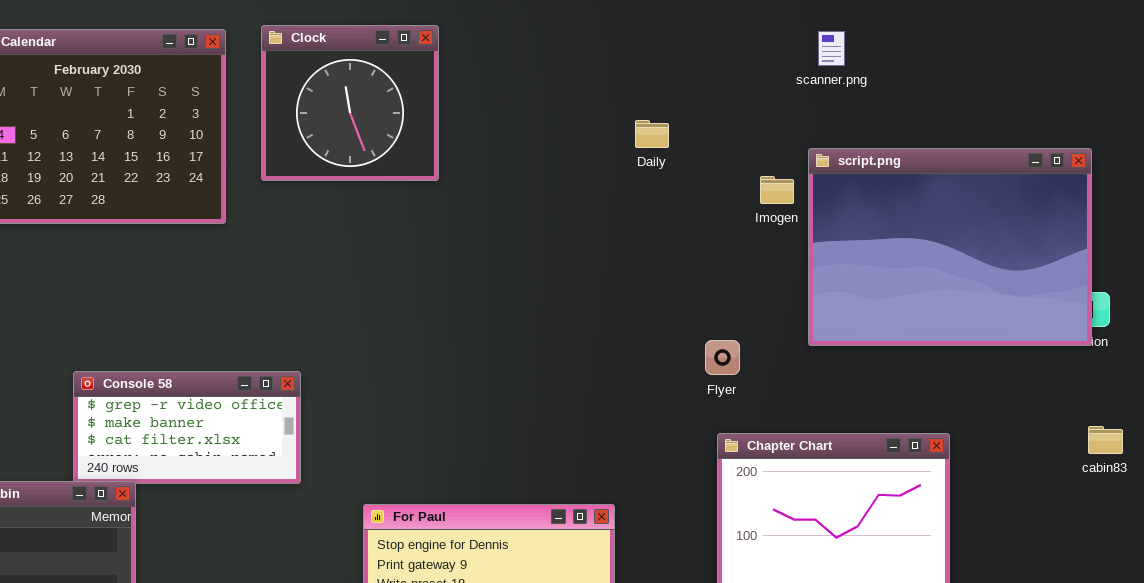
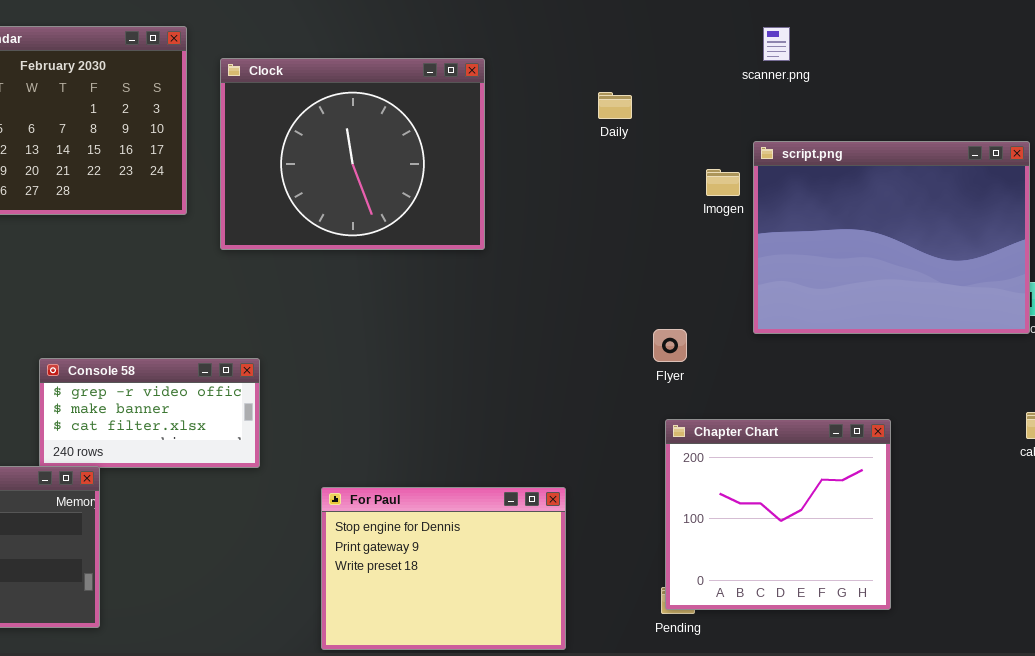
Clock: [261,25,439,181] -> [220,58,485,250], moved, resized
Daily: [635,120,669,148] -> [598,92,632,119], moved

